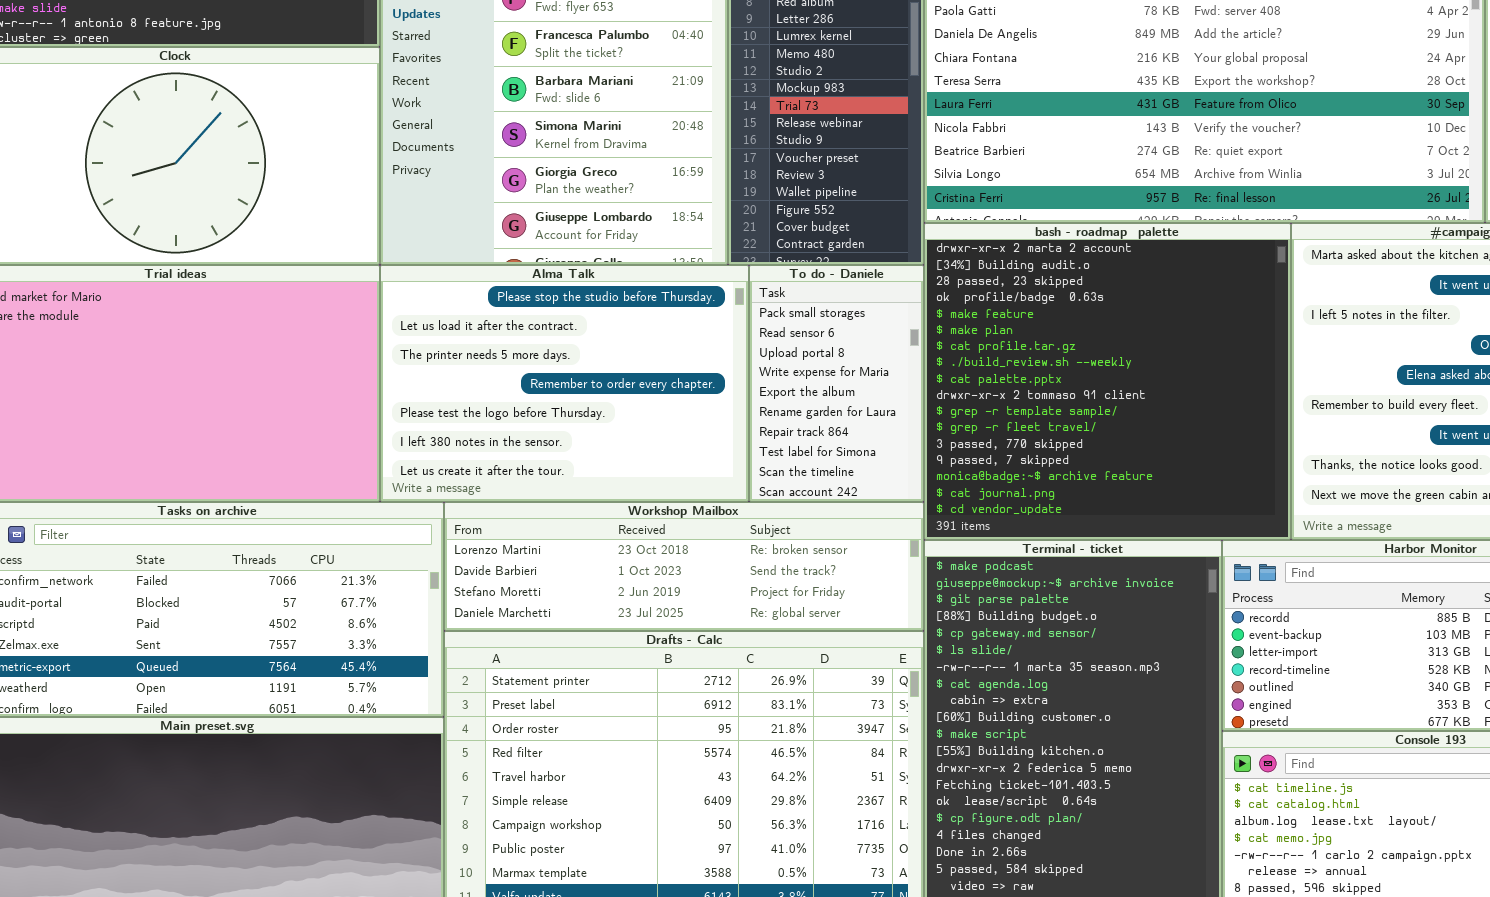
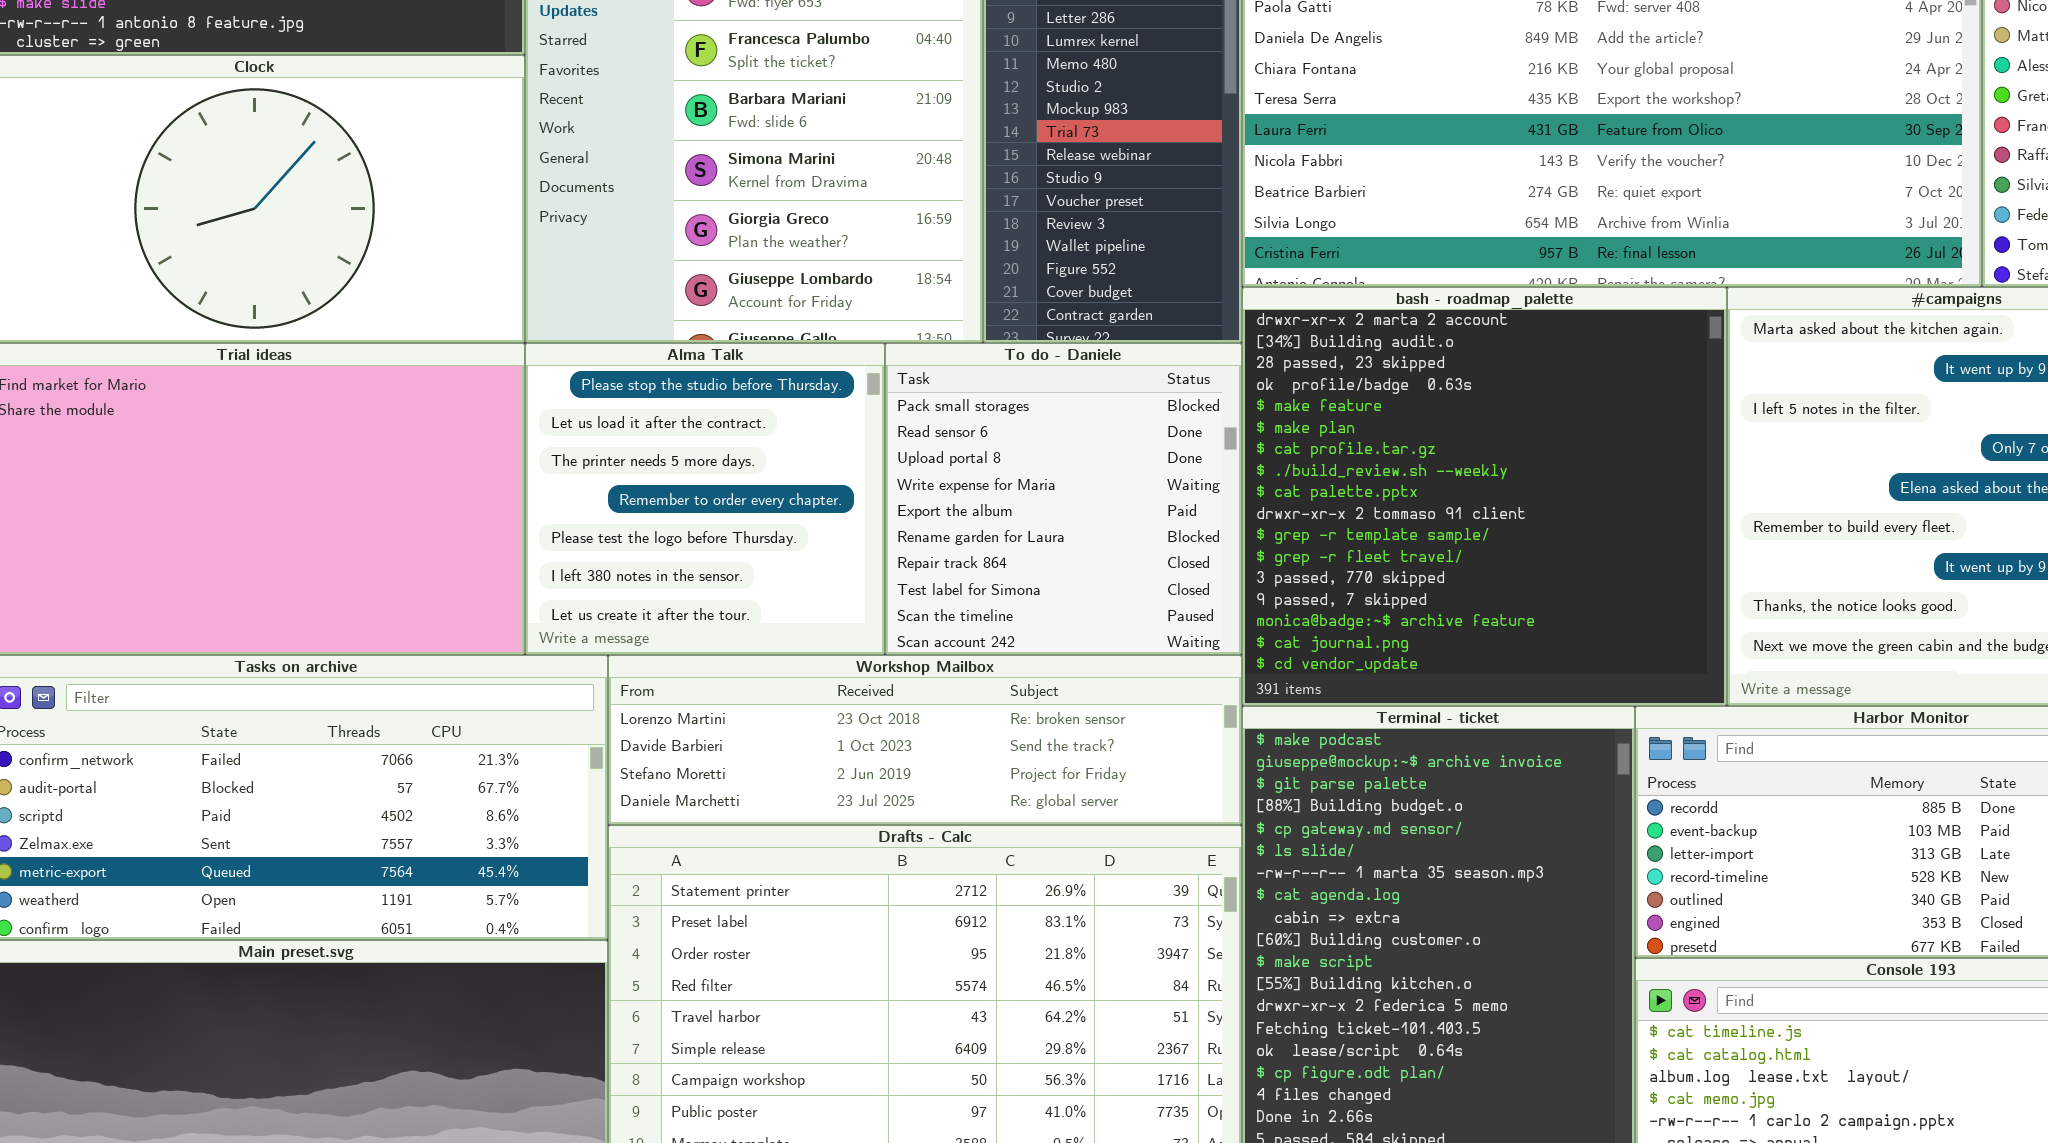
Alma Talk: [380,265,749,502] -> [525,343,885,655], resized
To do - Daniele: [749,265,924,502] -> [885,343,1242,655], resized

